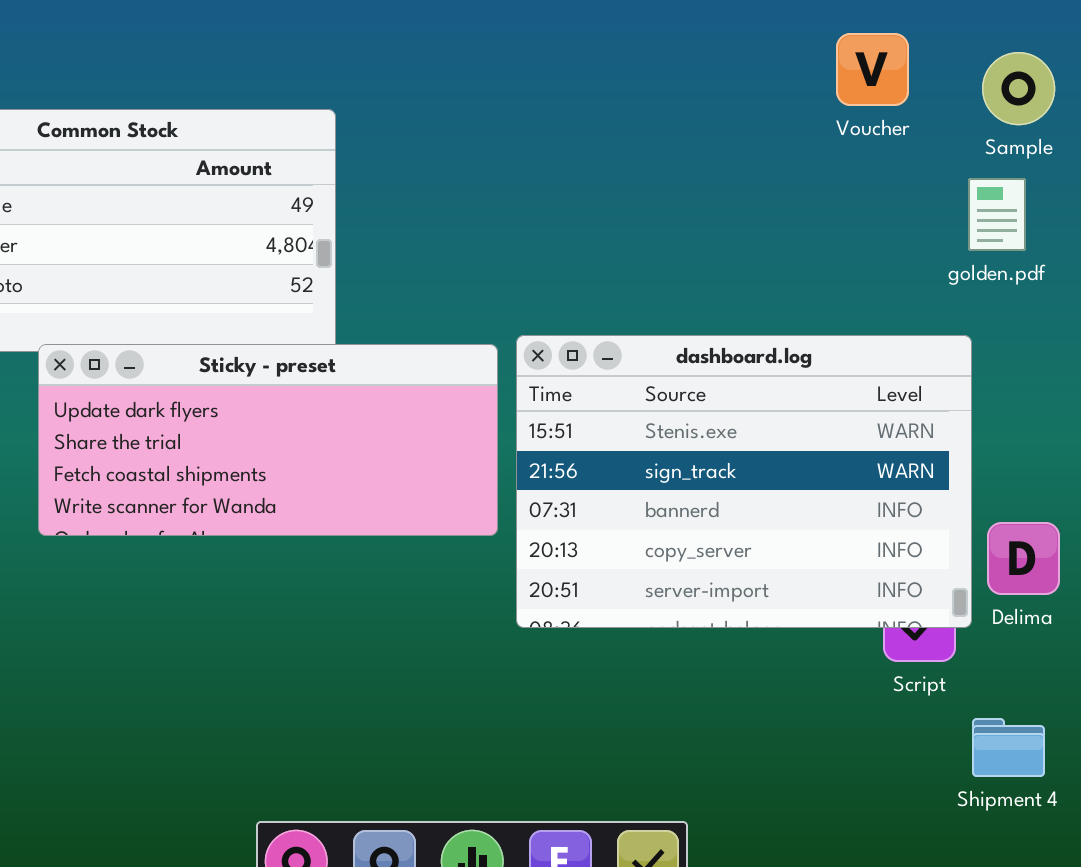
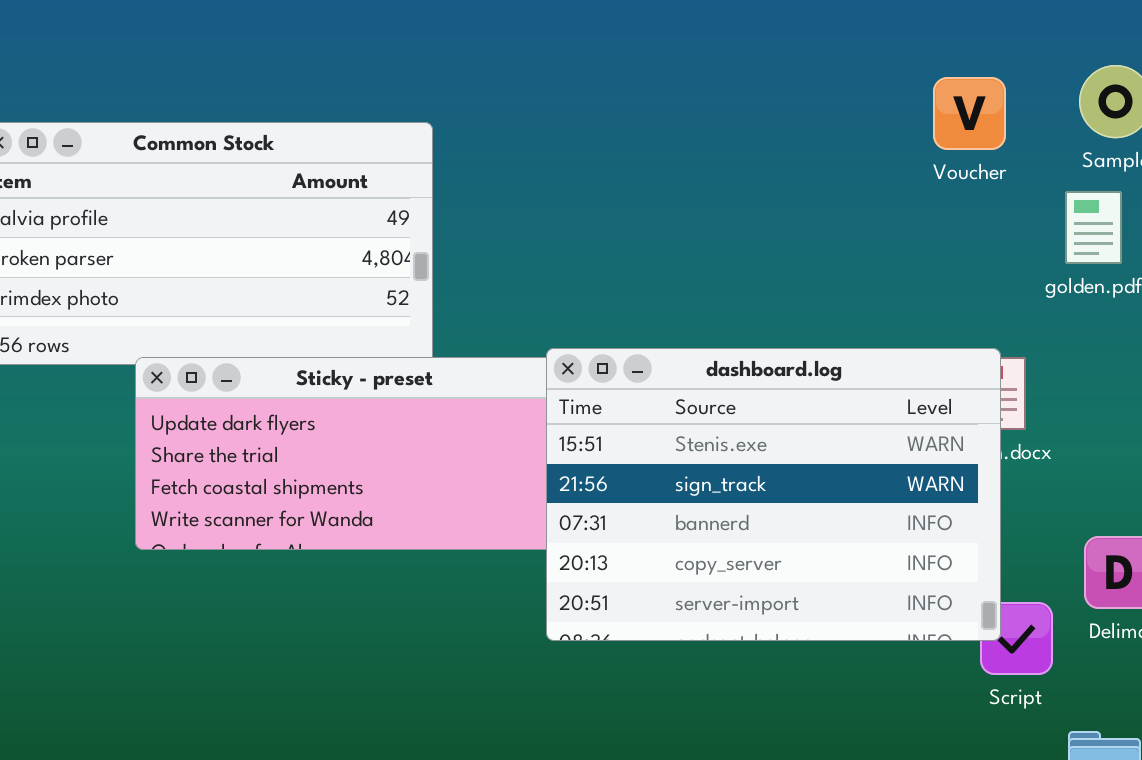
Voucher: [836,33,909,106] -> [933,77,1006,150], moved
dashboard.log: [516,335,972,628] -> [546,348,1001,641], moved

